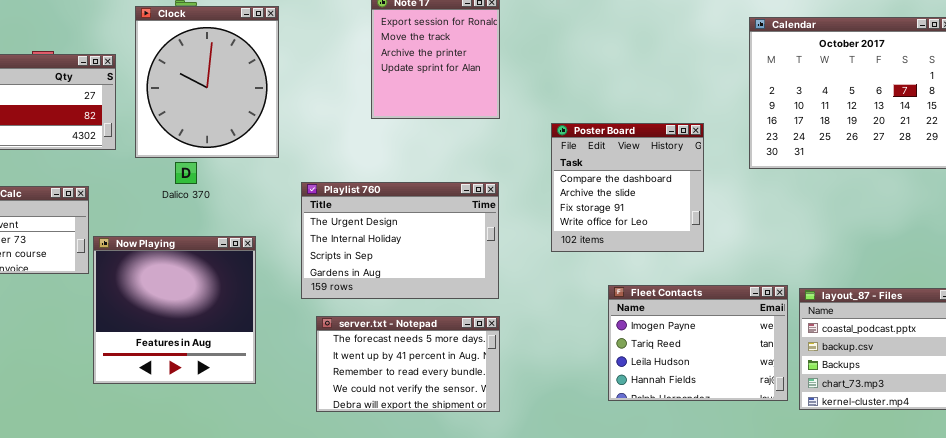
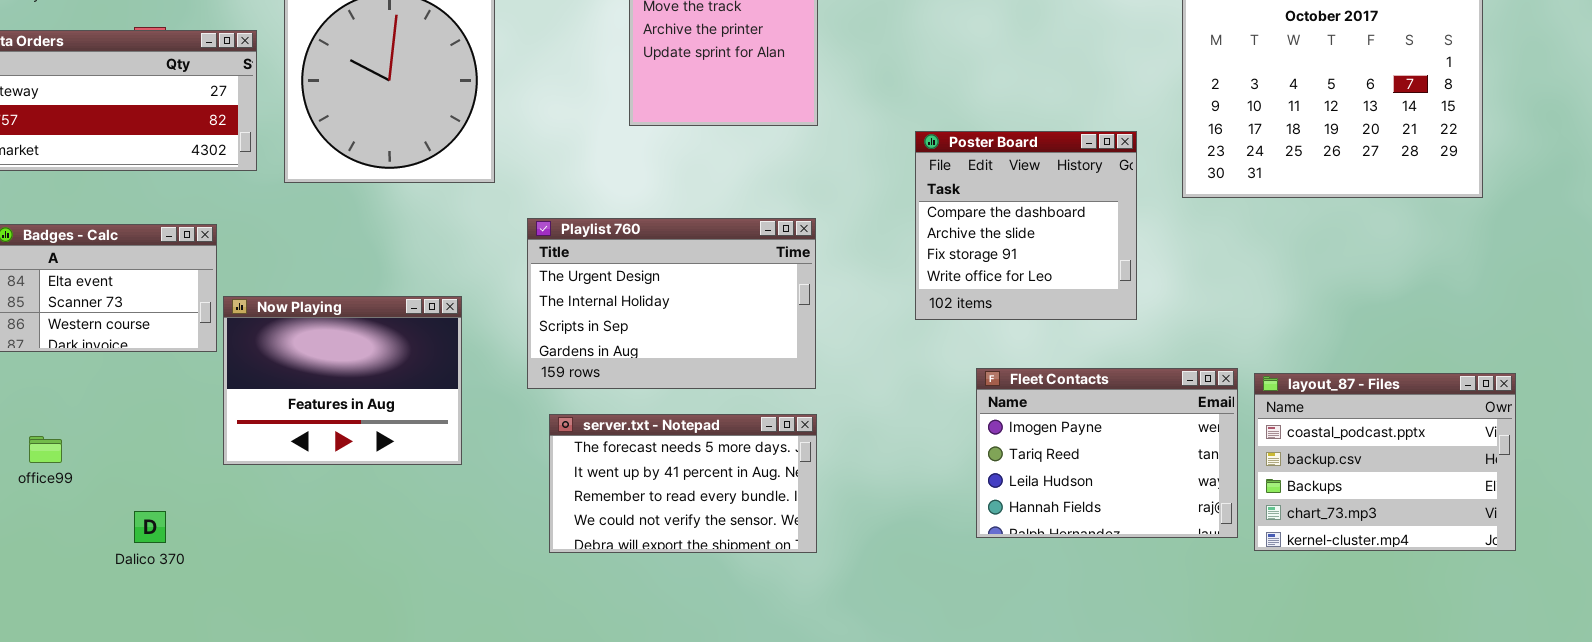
Poster Board: [551,123,704,252] -> [915,131,1137,320], moved
Dalico 370: [175,162,197,184] -> [134,511,166,543], moved
Now Playing: [93,236,256,384] -> [223,296,462,465], resized

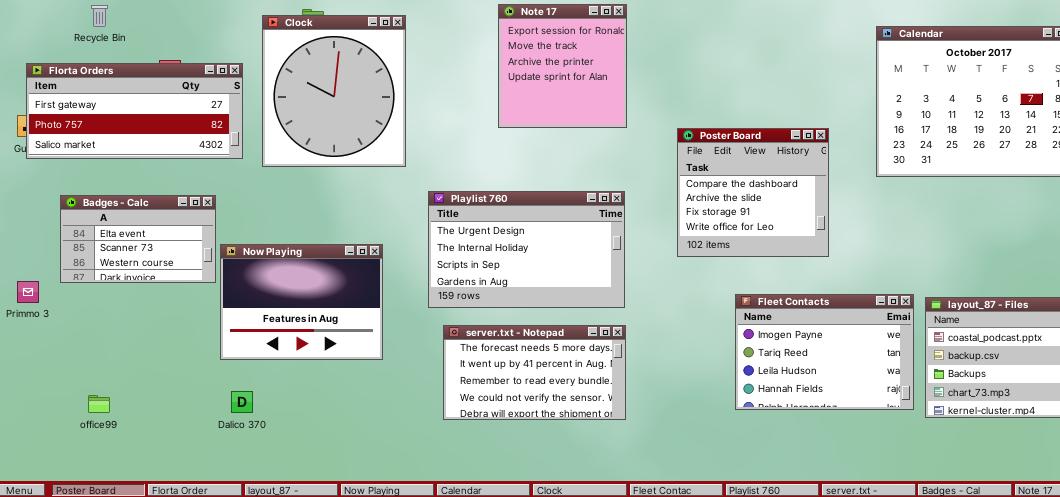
Poster Board: [915,131,1137,320] -> [677,128,829,257], moved
office99: [29,436,62,463] -> [88,395,110,413], moved
Dalico 370: [134,511,166,543] -> [231,391,253,413], moved

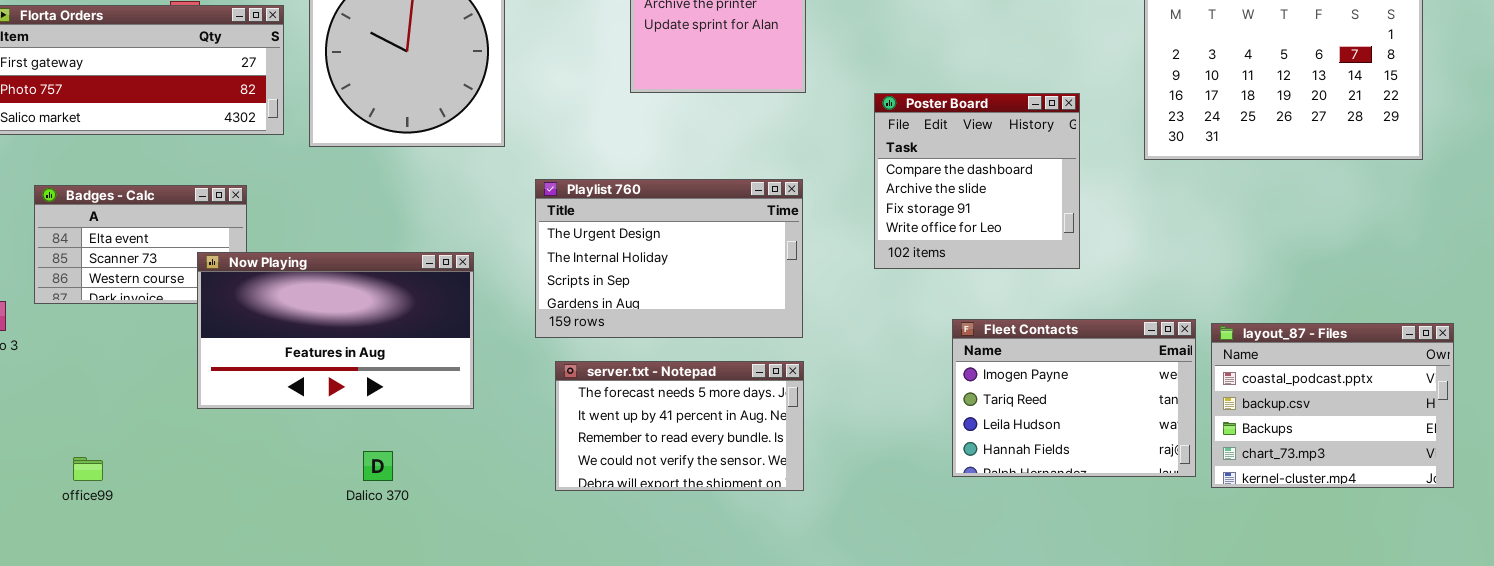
Now Playing: [220,244,383,360] -> [197,252,474,409], resized
Dalico 370: [231,391,253,413] -> [363,451,393,481], moved

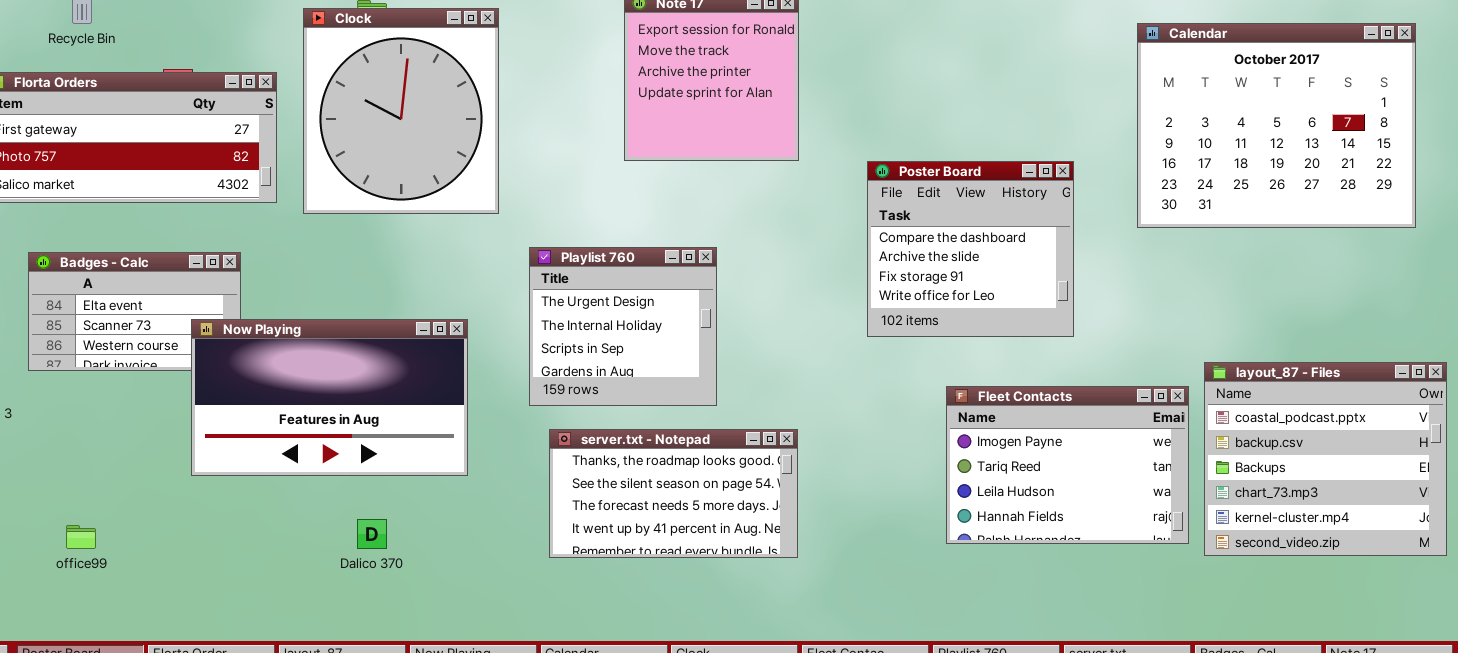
Playlist 760: [535,179,803,338] -> [529,247,717,406], resized
layout_87 - Files: [1211,323,1454,488] -> [1204,362,1447,556], resized
server.txt - Notepad: [555,361,804,491] -> [549,429,798,558], scrolled up 2 rows

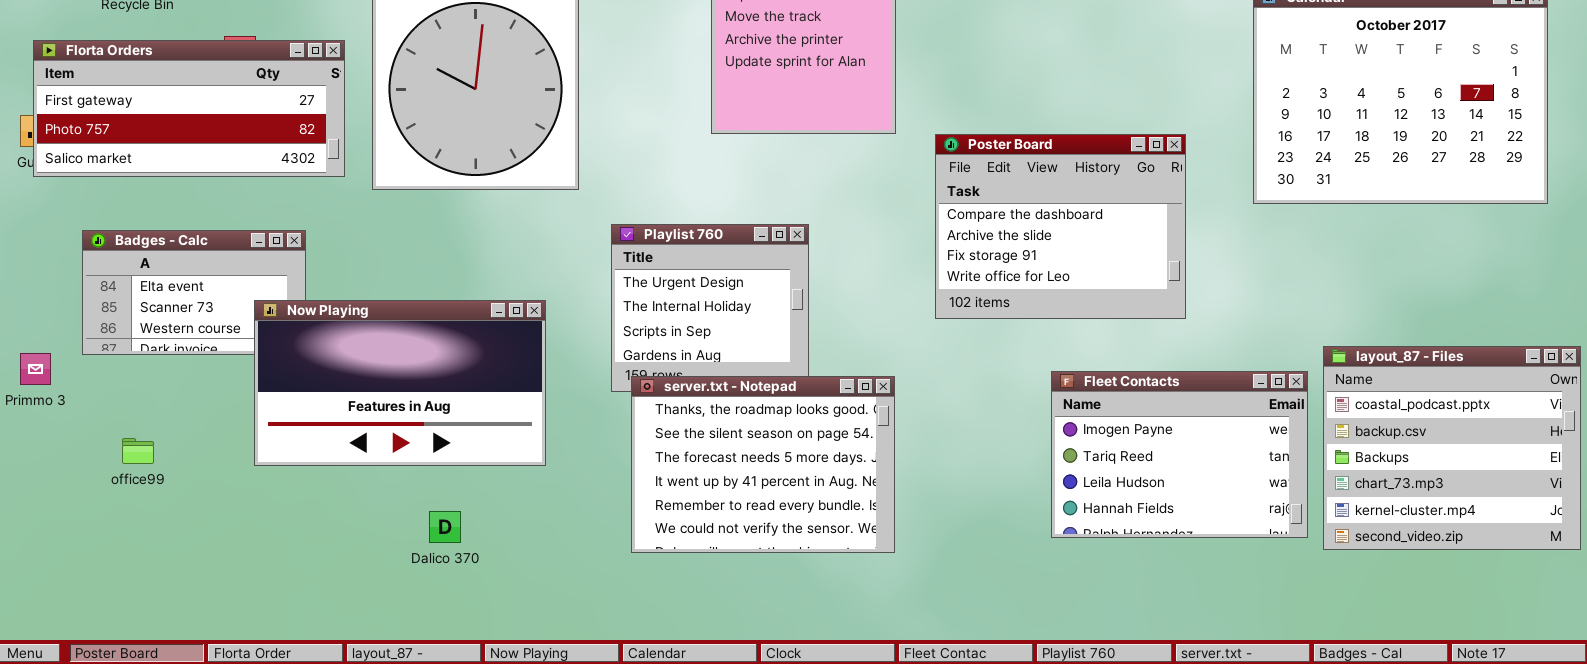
Poster Board: [867,161,1074,337] -> [935,134,1186,319], resized
server.txt - Notepad: [549,429,798,558] -> [631,376,895,553], resized
office99: [66,525,96,549] -> [122,438,154,464], moved

